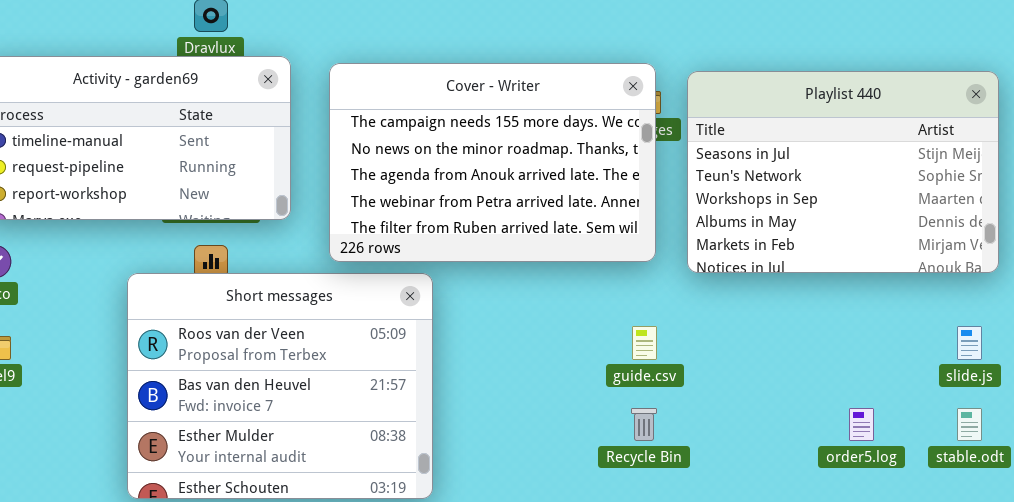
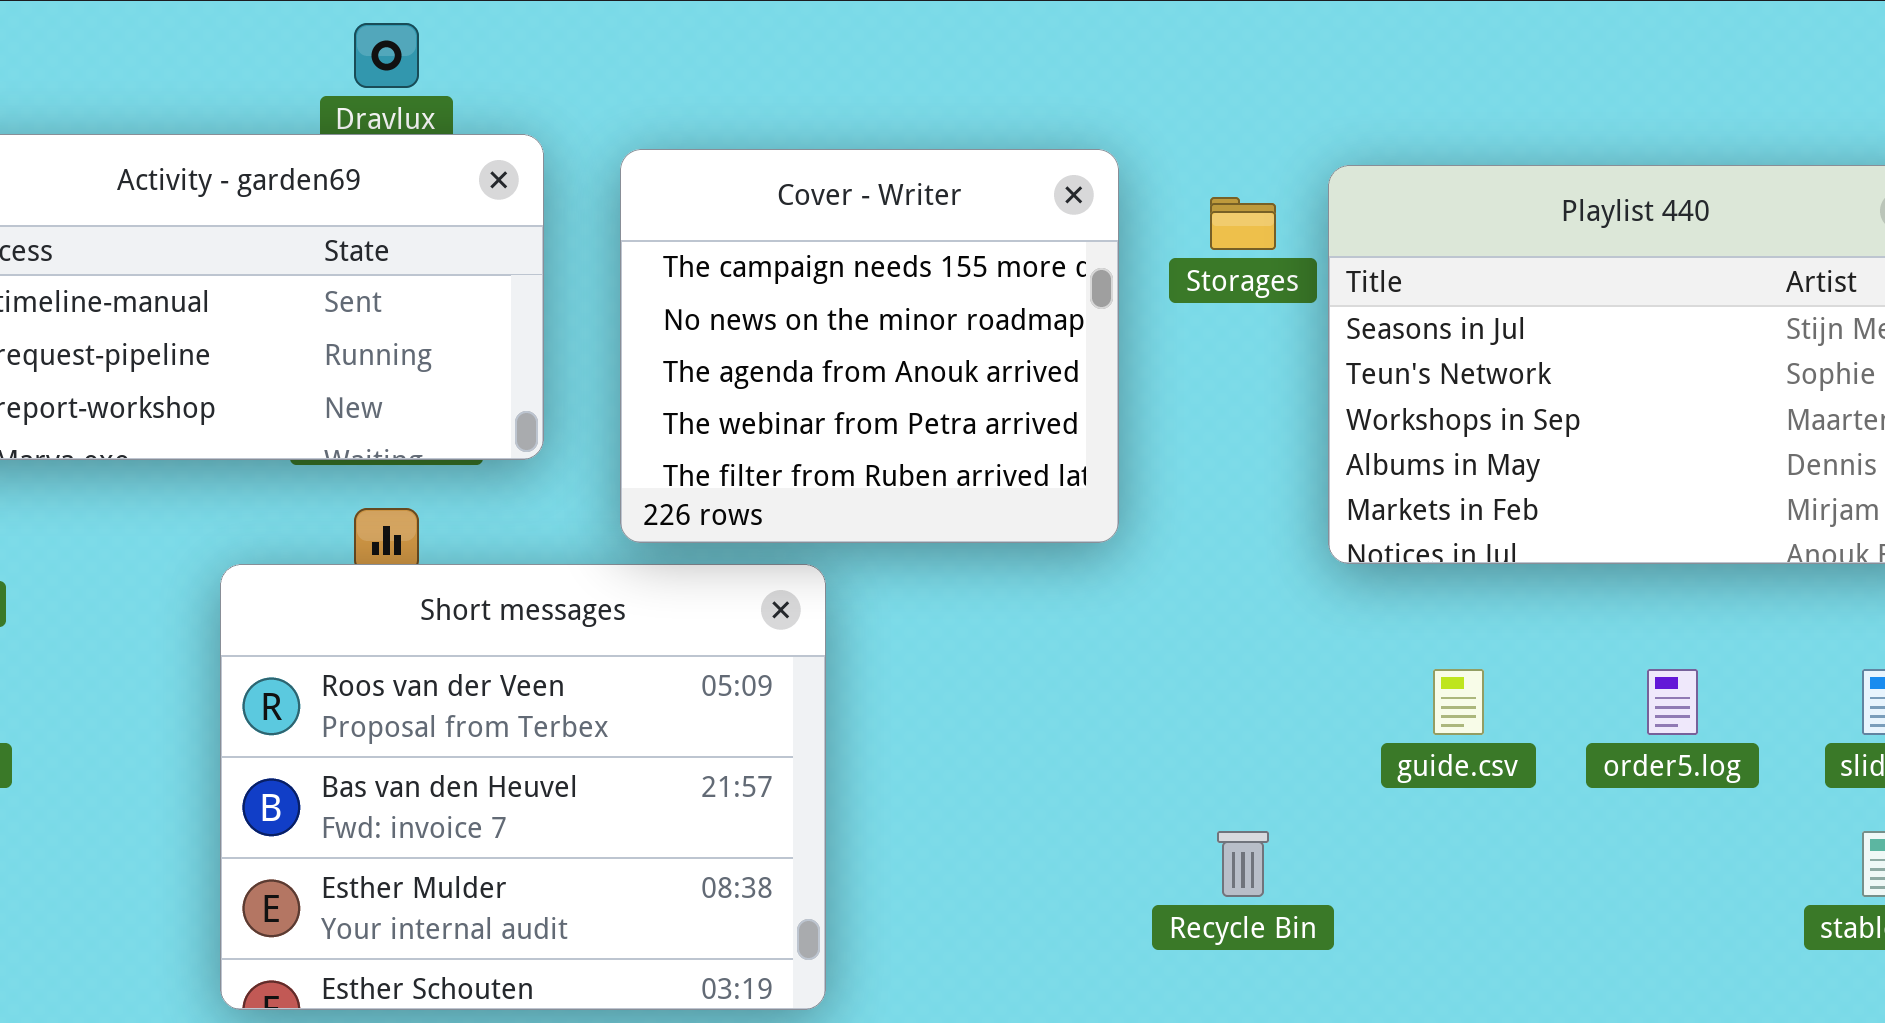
Cover - Writer: [329,63,656,262] -> [620,149,1119,543], resized
guide.csv: [632,326,657,360] -> [1433,669,1484,735], moved
order5.log: [849,408,874,441] -> [1647,669,1698,735], moved

